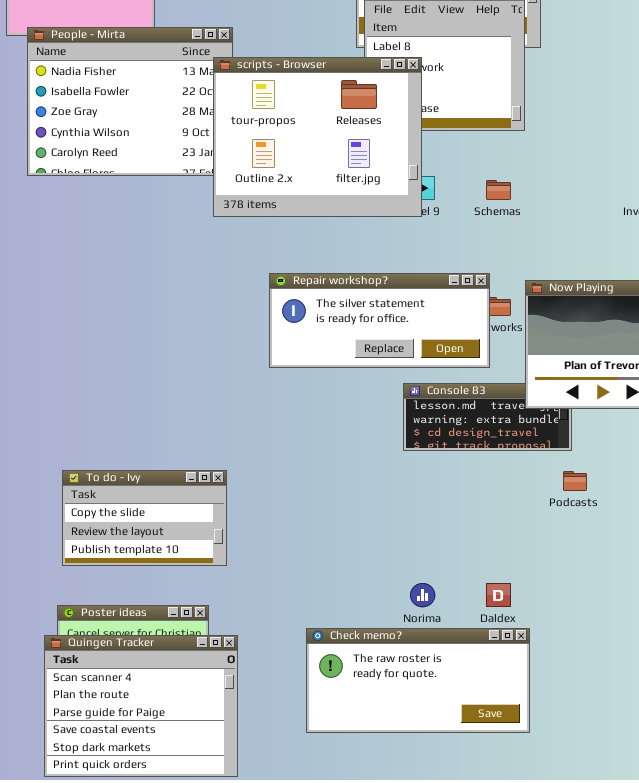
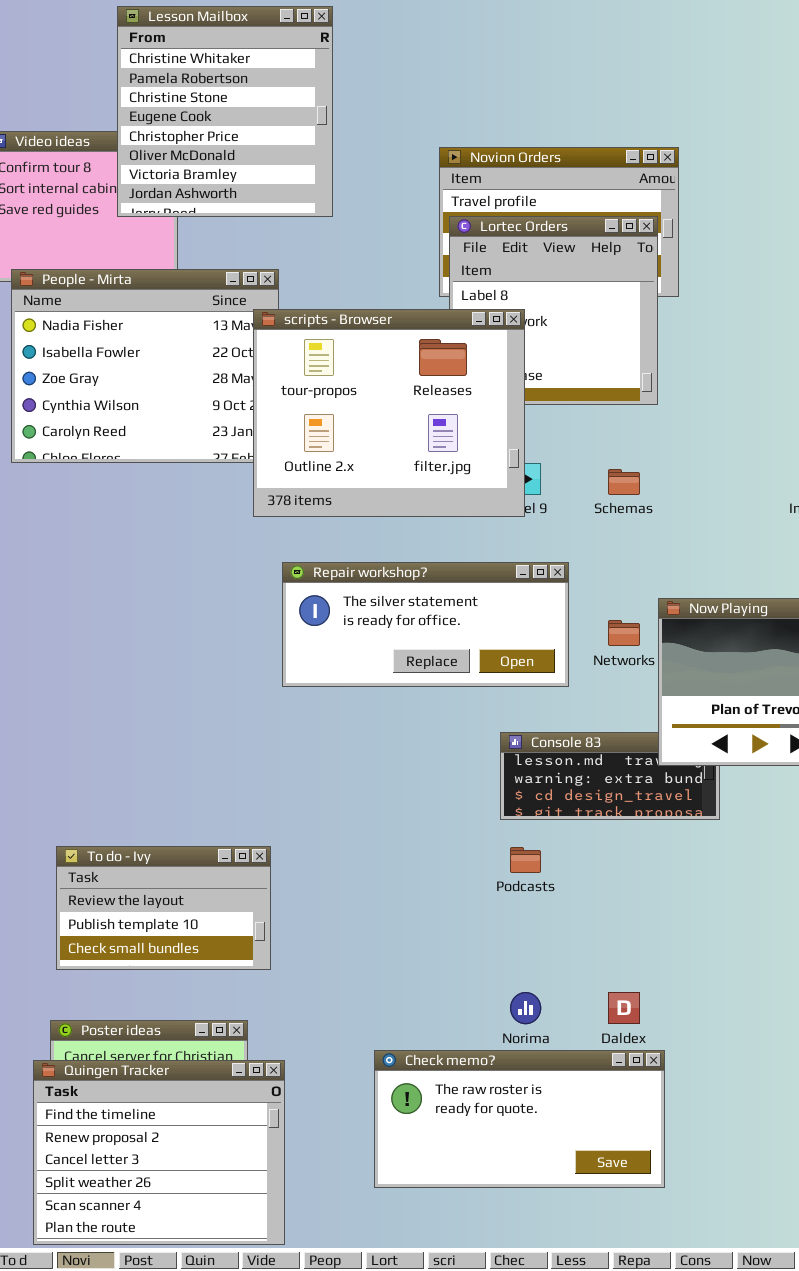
Repair workshop?: [269,273,490,368] -> [282,562,569,687], moved
To do - Ivy: [62,470,227,566] -> [56,846,271,970], scrolled down 1 row
Podcasts: [563,471,587,491] -> [510,847,541,873], moved
Quingen Tracker: [44,635,238,777] -> [33,1060,285,1245], scrolled up 4 rows

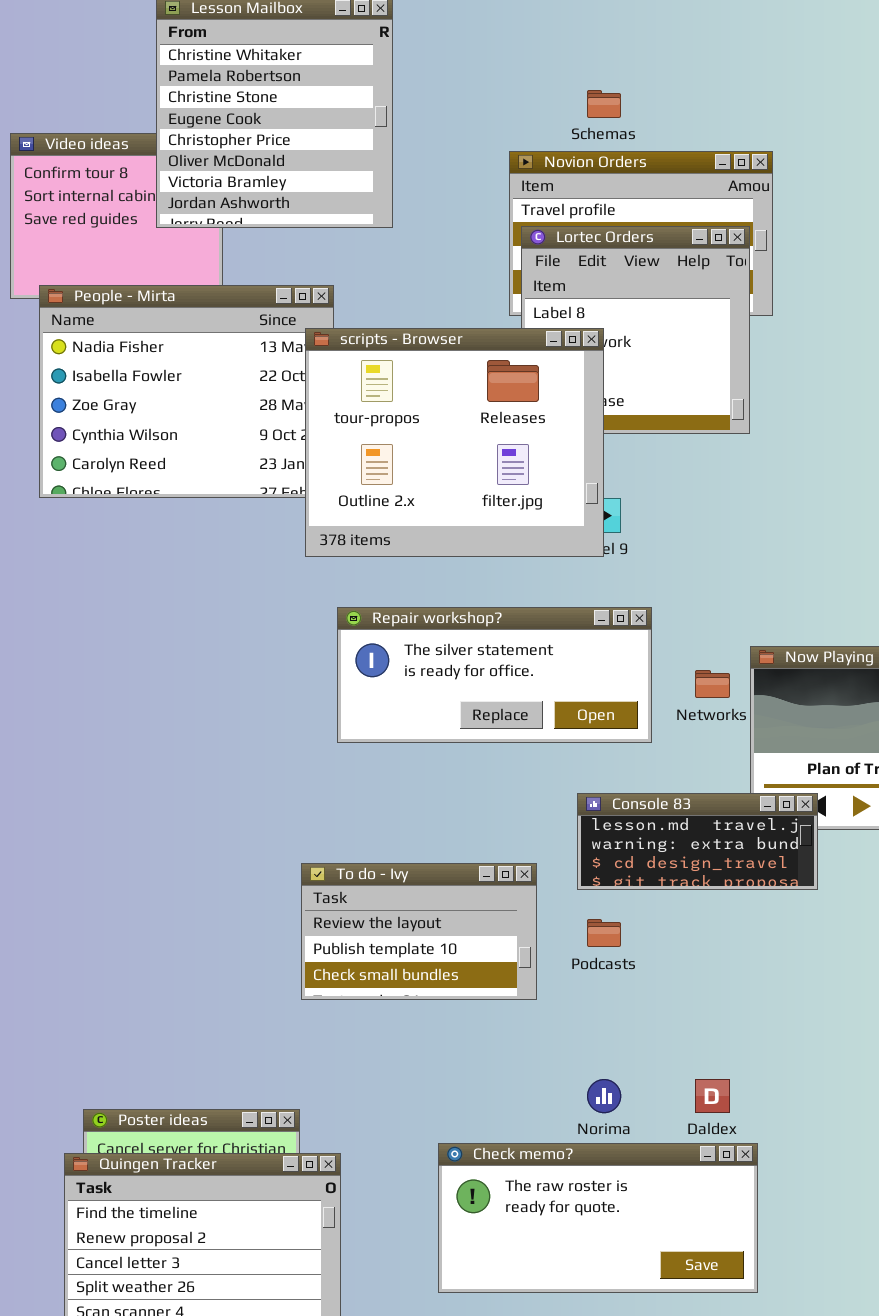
Schemas: [608,469,640,495] -> [587,90,621,118], moved
Console 83: [500,732,720,820] -> [577,793,818,890], raised
To do - Ivy: [56,846,271,970] -> [301,863,537,1000], moved

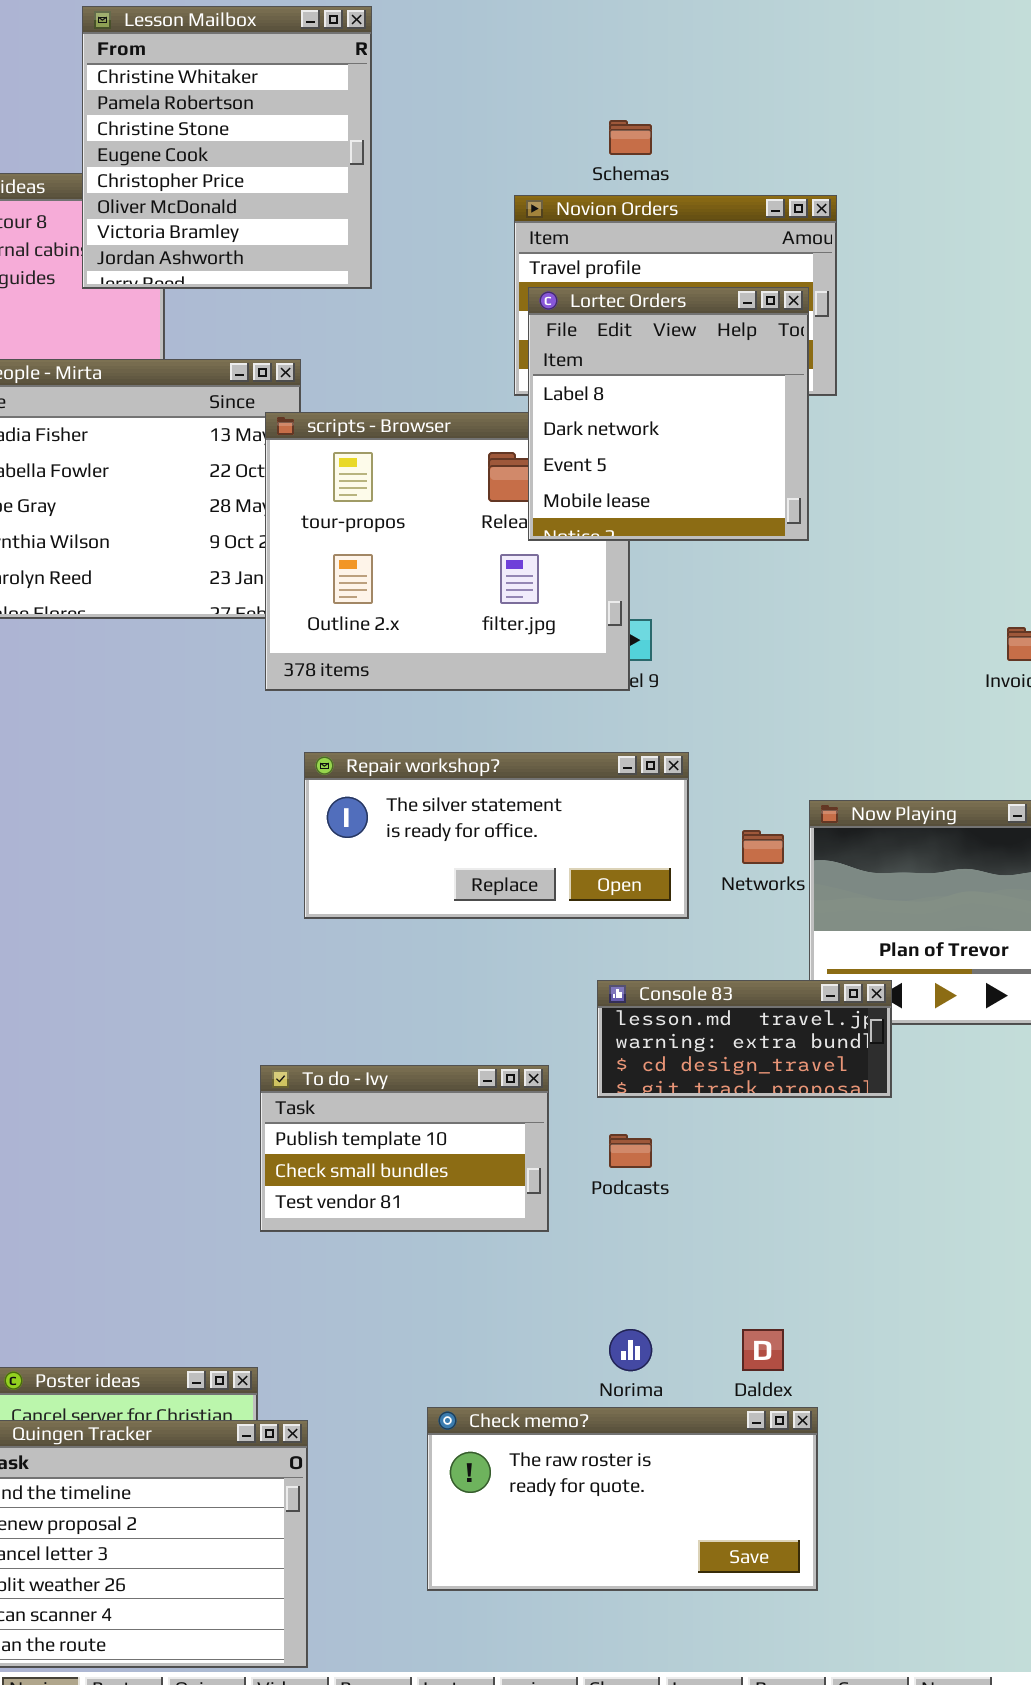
Lortec Orders: [521,226,750,434] -> [528,287,809,541], raised
To do - Ivy: [301,863,537,1000] -> [260,1065,549,1232], scrolled down 1 row

